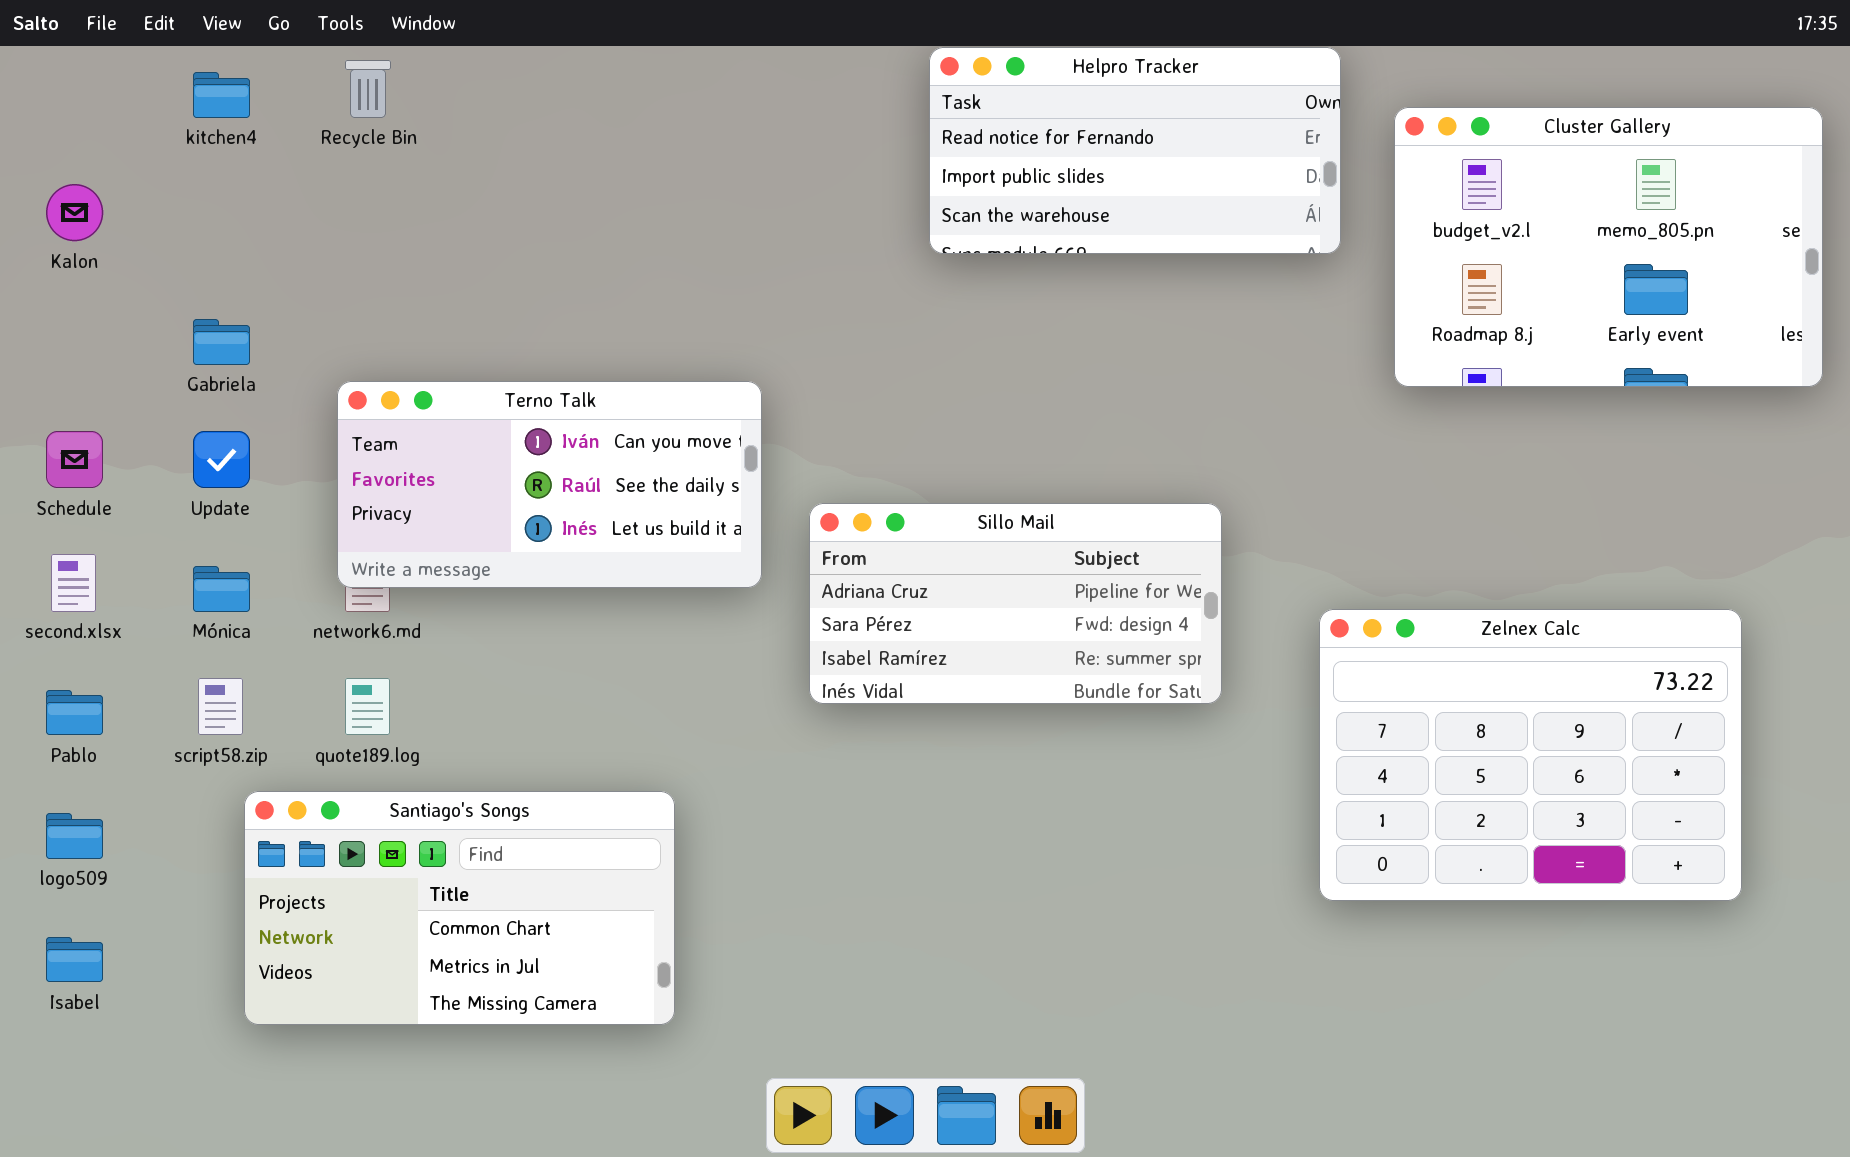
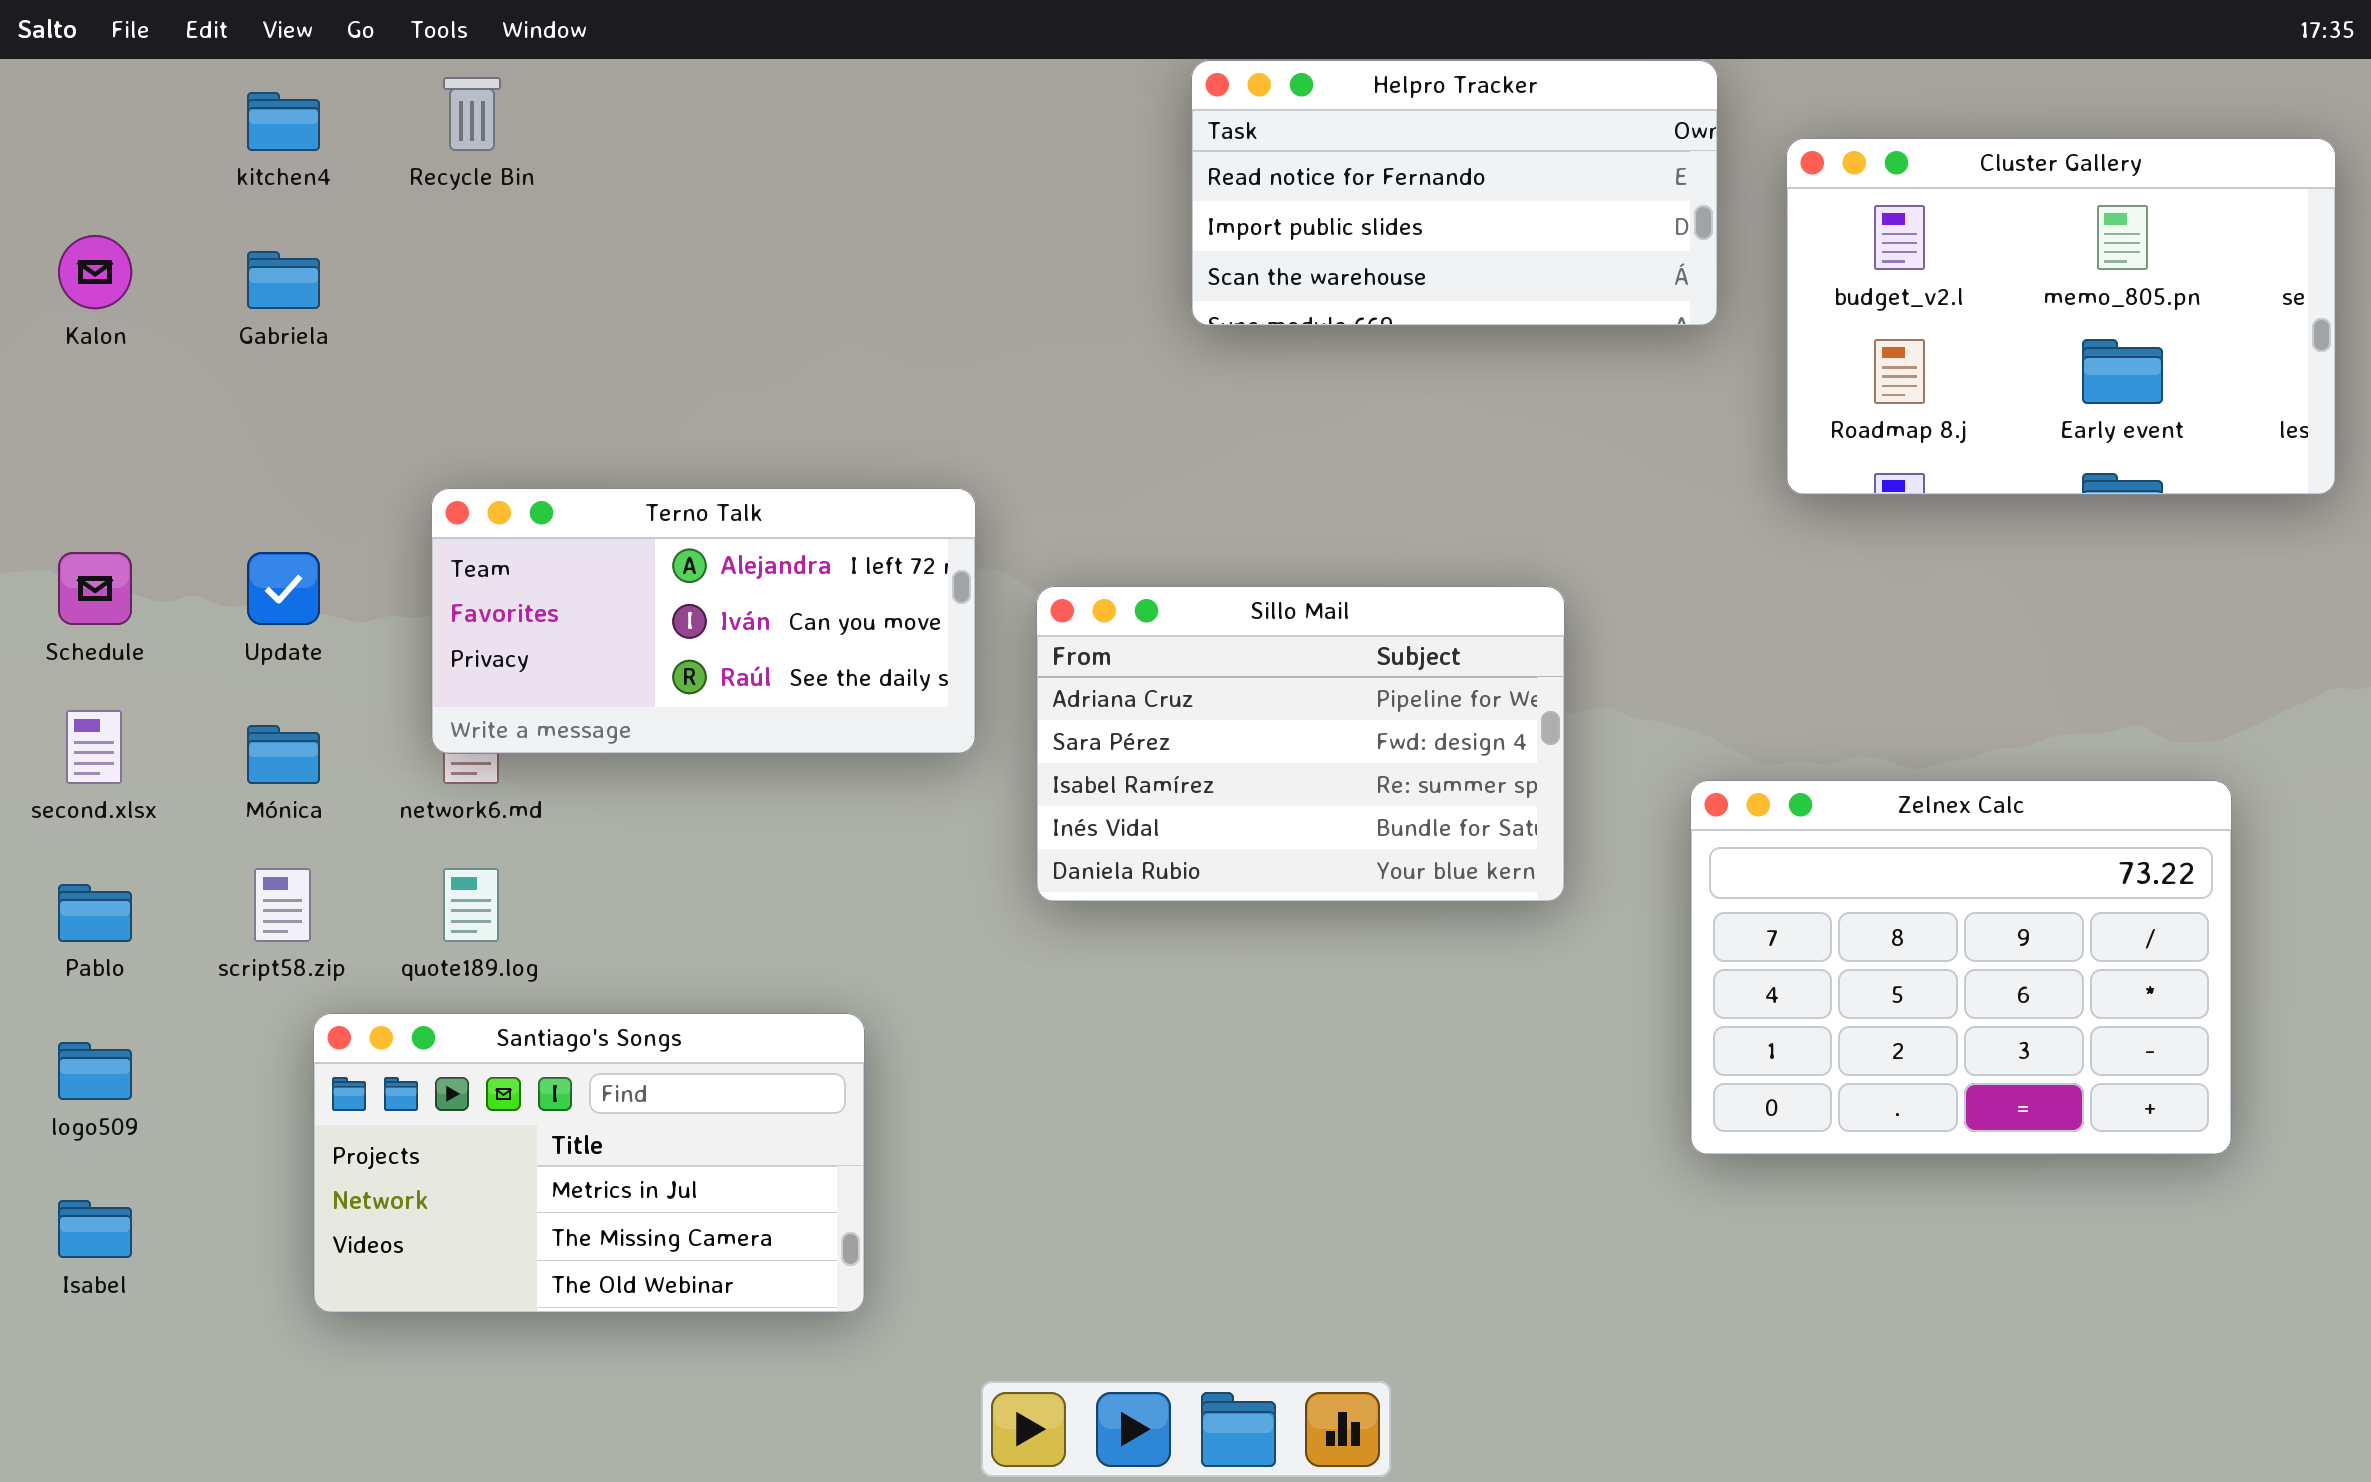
Gabriela: [193,319,250,365] -> [247,251,320,309], moved
Terno Talk: [337,381,762,588] -> [431,488,976,754], scrolled up 1 row
Sillo Mail: [809,503,1222,704] -> [1036,586,1565,902], resized
Santiago's Songs: [244,791,675,1025] -> [313,1013,865,1313], scrolled down 1 row

